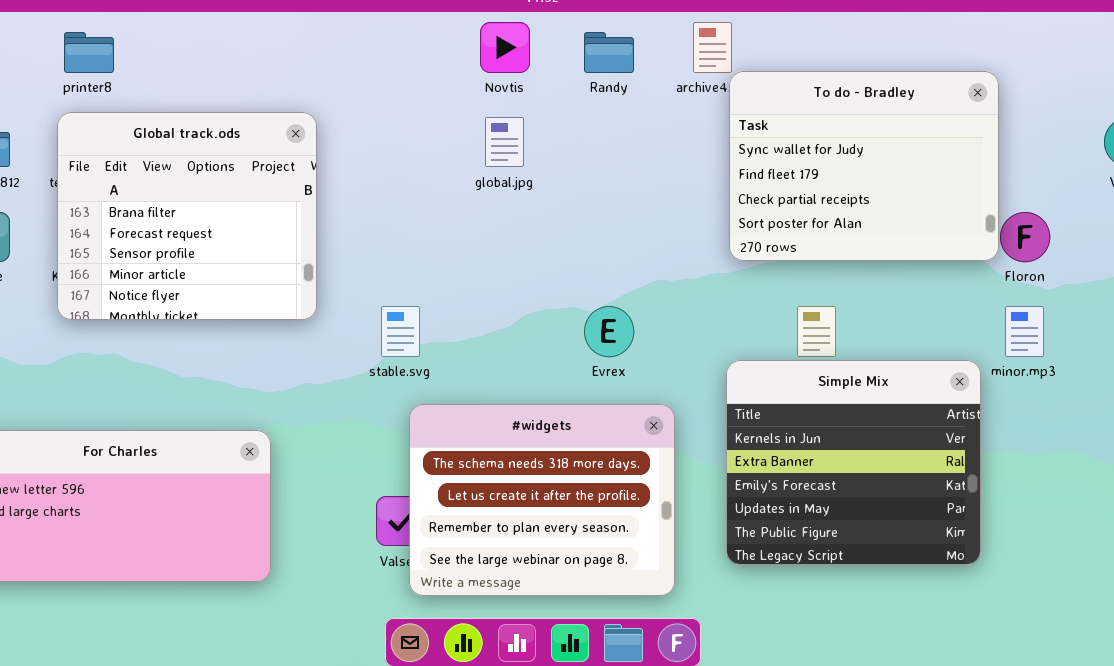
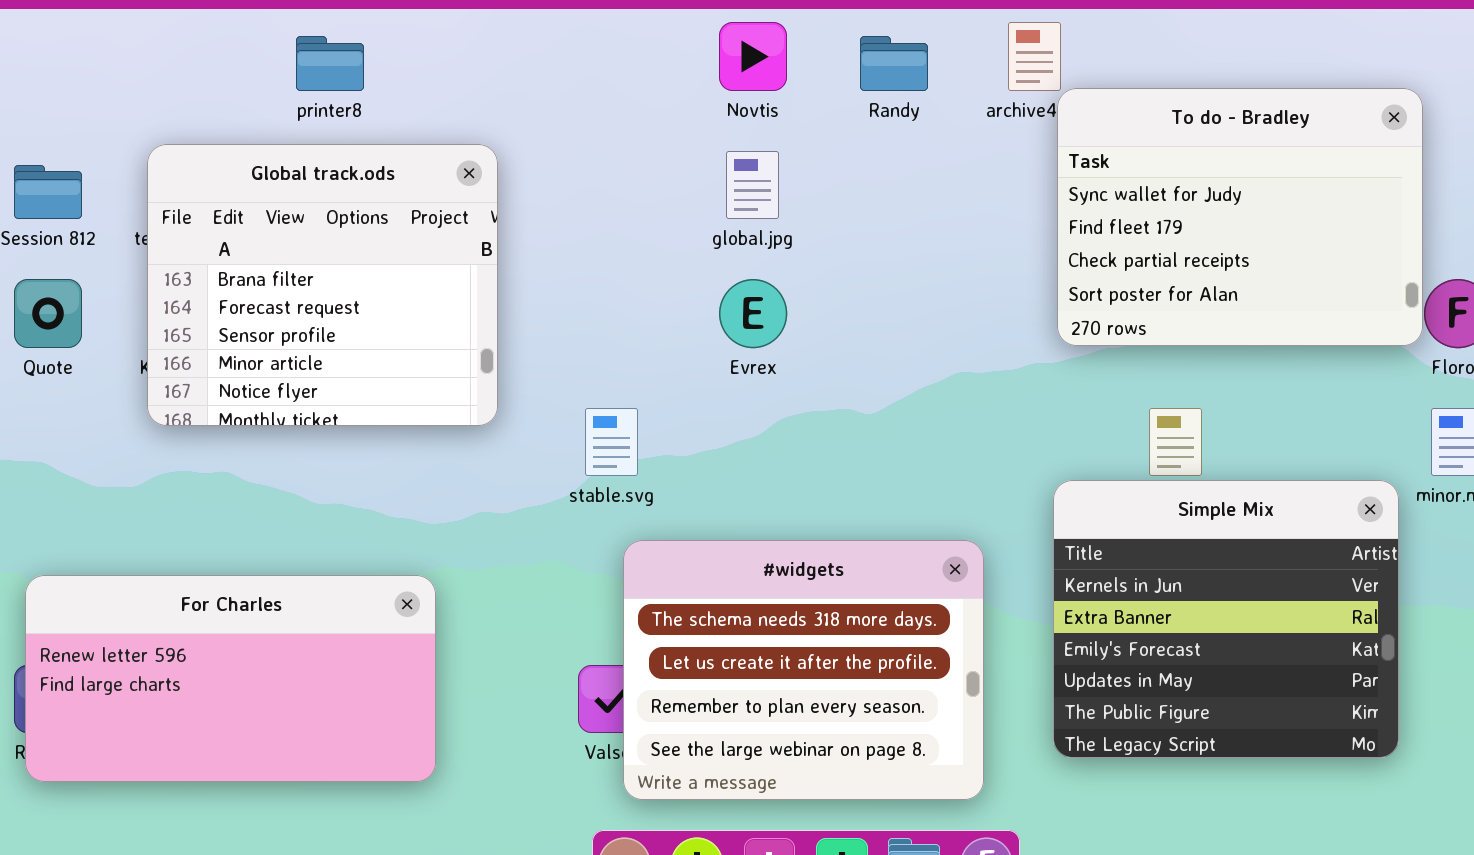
printer8: [64,32,114,73] -> [296,36,364,91], moved
Evrex: [584,306,634,357] -> [719,279,787,348], moved

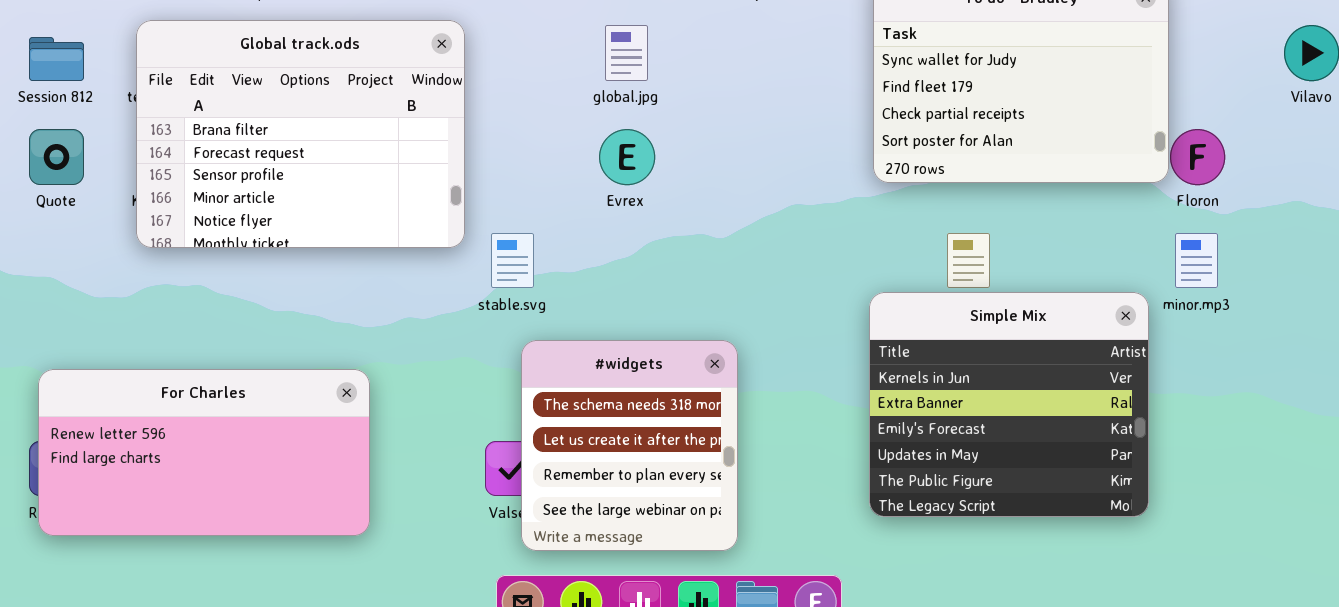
Global track.ods: [147,144,498,426] -> [136,20,465,248], resized
#widgets: [623,540,984,800] -> [521,340,738,551], resized

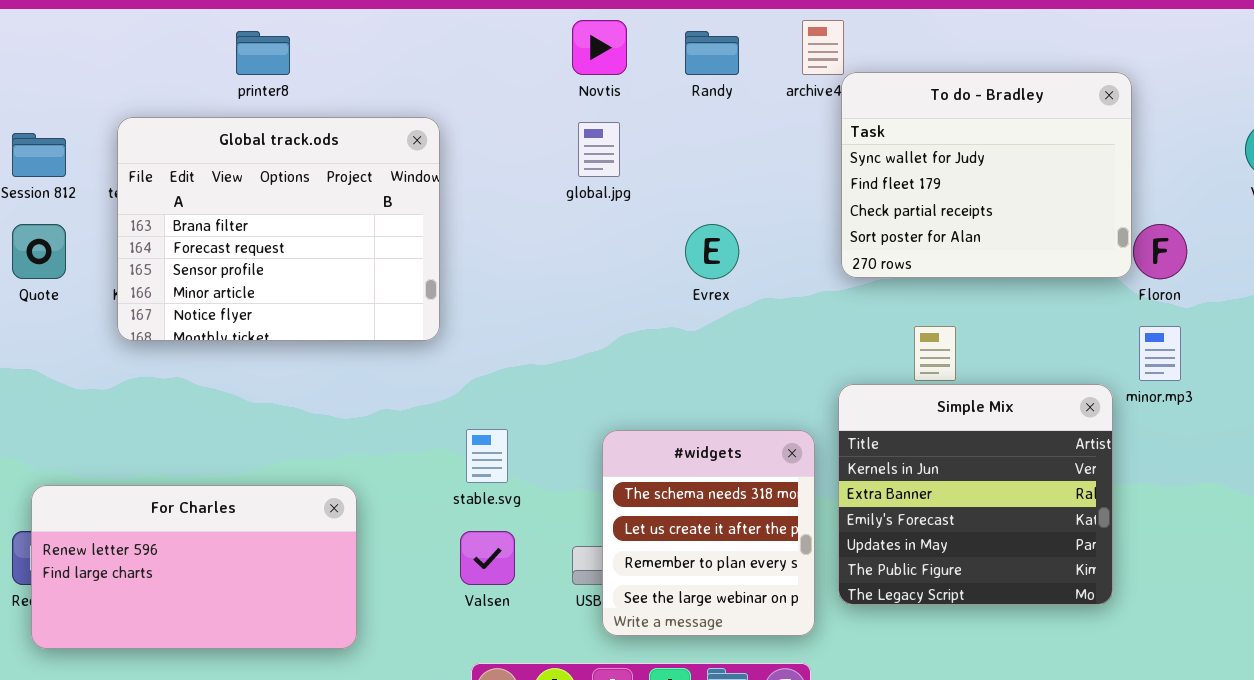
Evrex: [599,129,655,185] -> [685,224,739,279], moved
stable.svg: [491,233,534,288] -> [466,429,508,483], moved
#widgets: [521,340,738,551] -> [602,430,815,636], moved
For Charles: [38,369,370,536] -> [31,485,357,649], moved

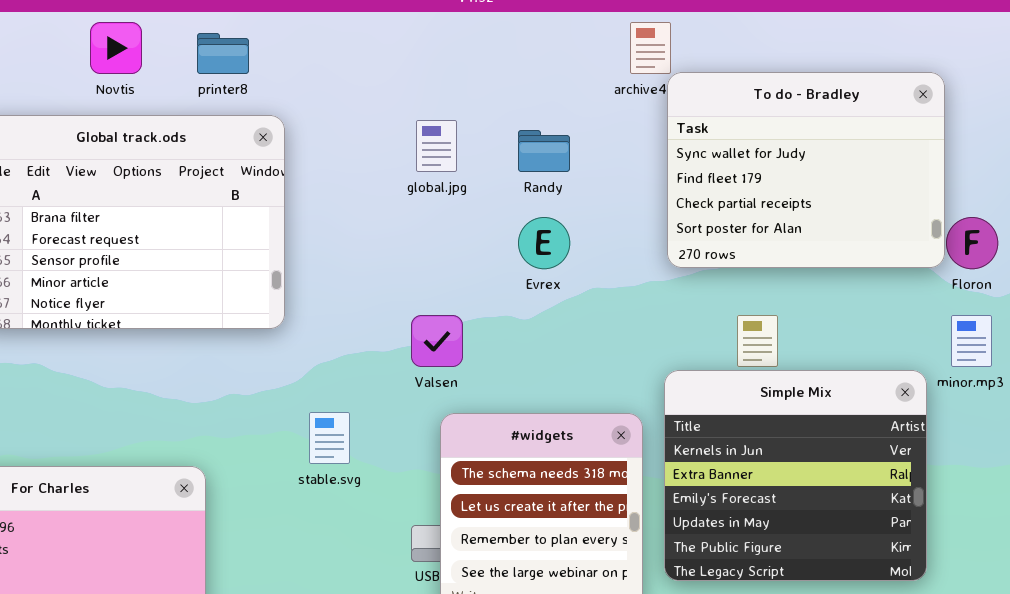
Novtis: [572,20,627,75] -> [90,22,142,74], moved
printer8: [236,31,290,75] -> [197,33,249,74], moved
Randy: [685,31,739,75] -> [518,130,570,172], moved
Valsen: [460,531,515,585] -> [411,315,463,367], moved

